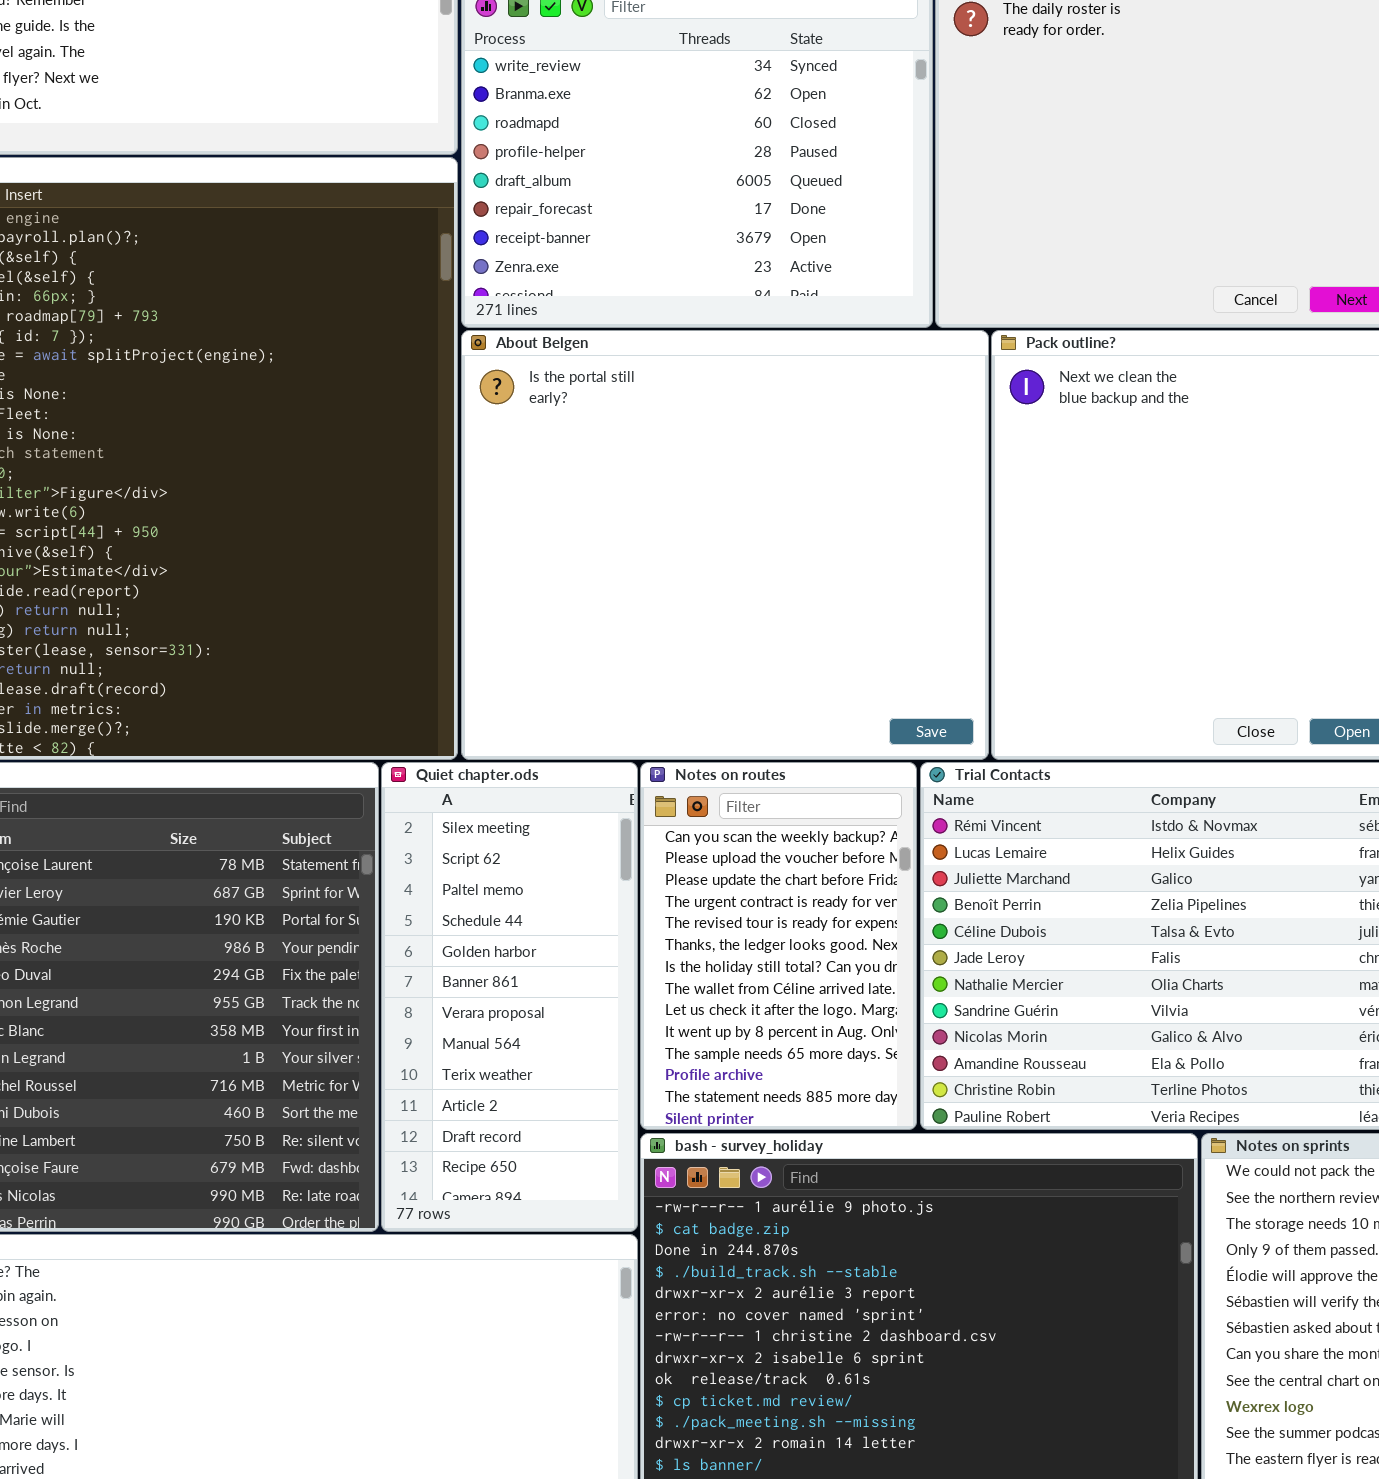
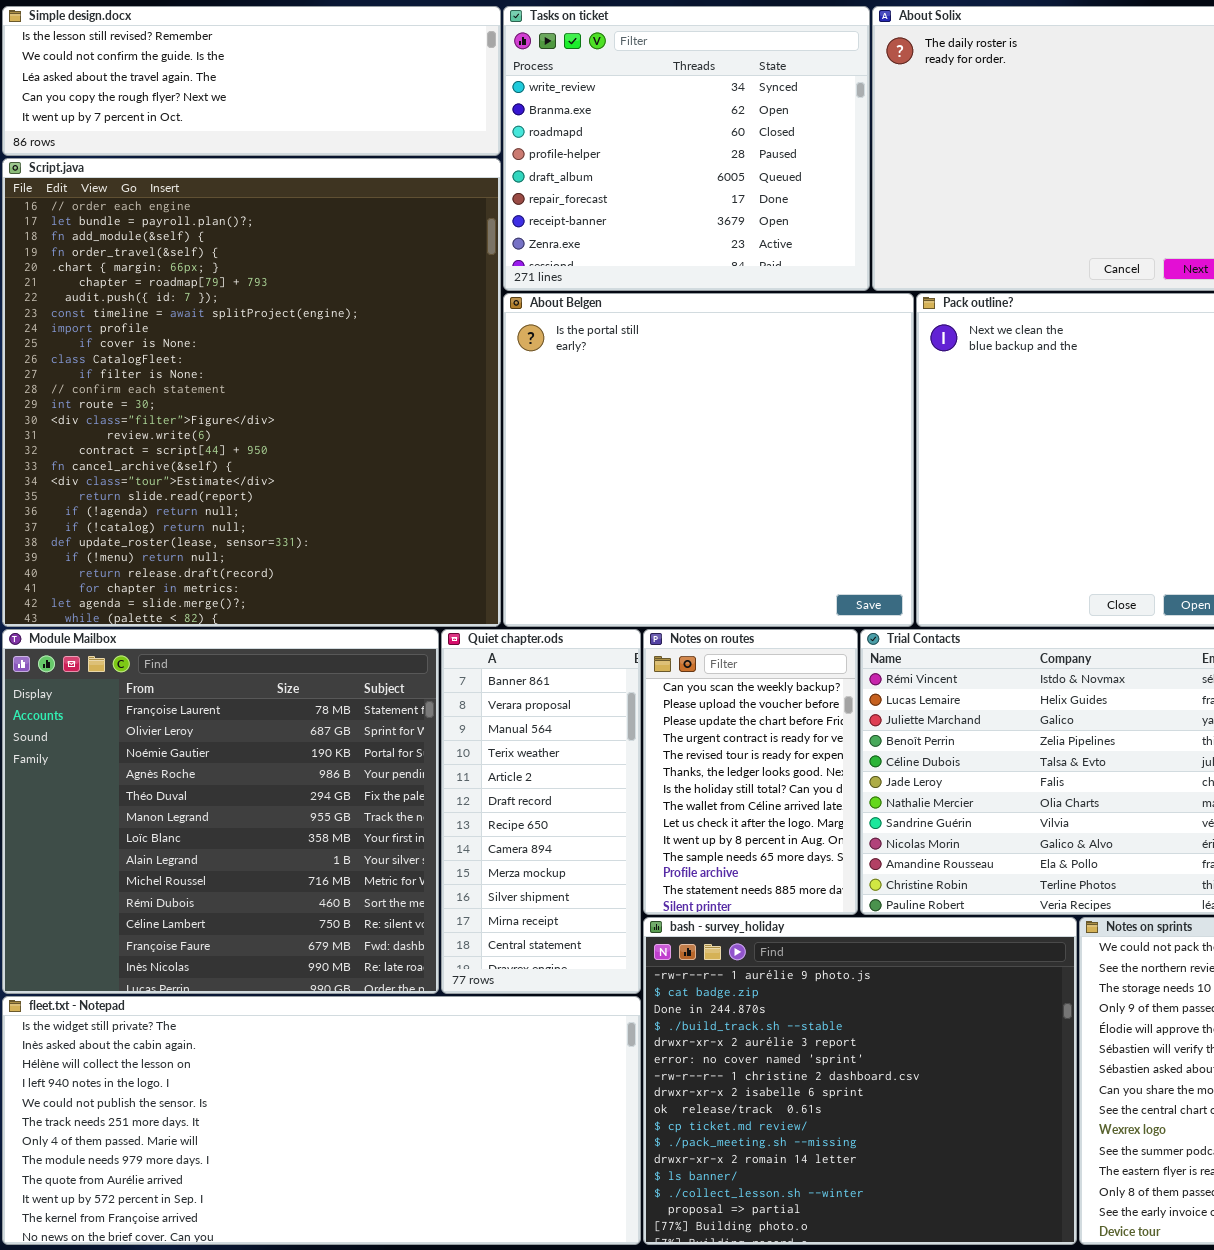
Quiet chapter.ods: [381,762,638,1232] -> [441,629,641,994], scrolled down 5 rows

